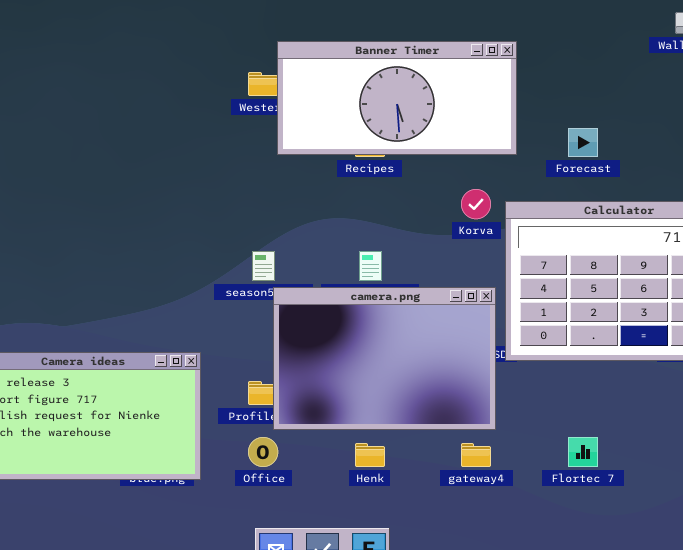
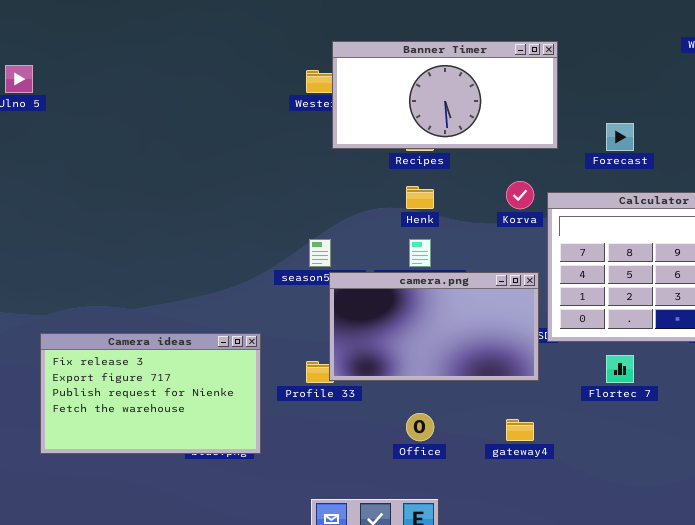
camera.png: [273,287,496,430] -> [329,272,539,381], resized
Office: [248,437,278,467] -> [406,413,434,441], moved
Flortec 7: [568,437,598,467] -> [606,355,634,383], moved
Henk: [355,443,385,467] -> [406,186,434,209], moved

